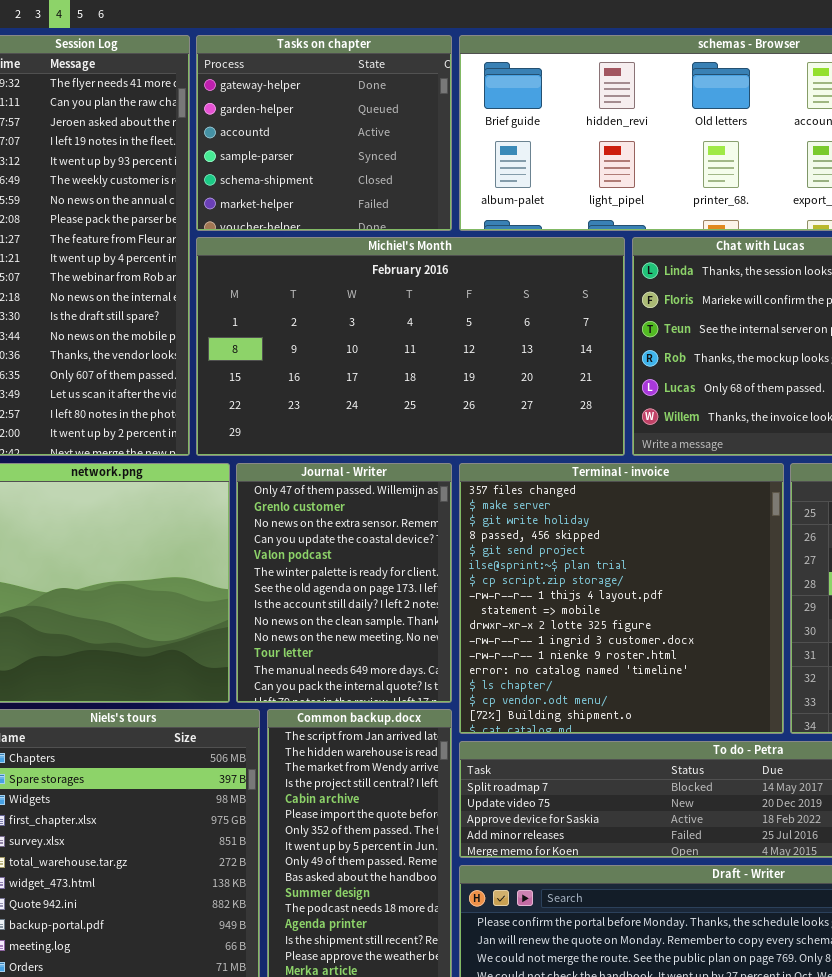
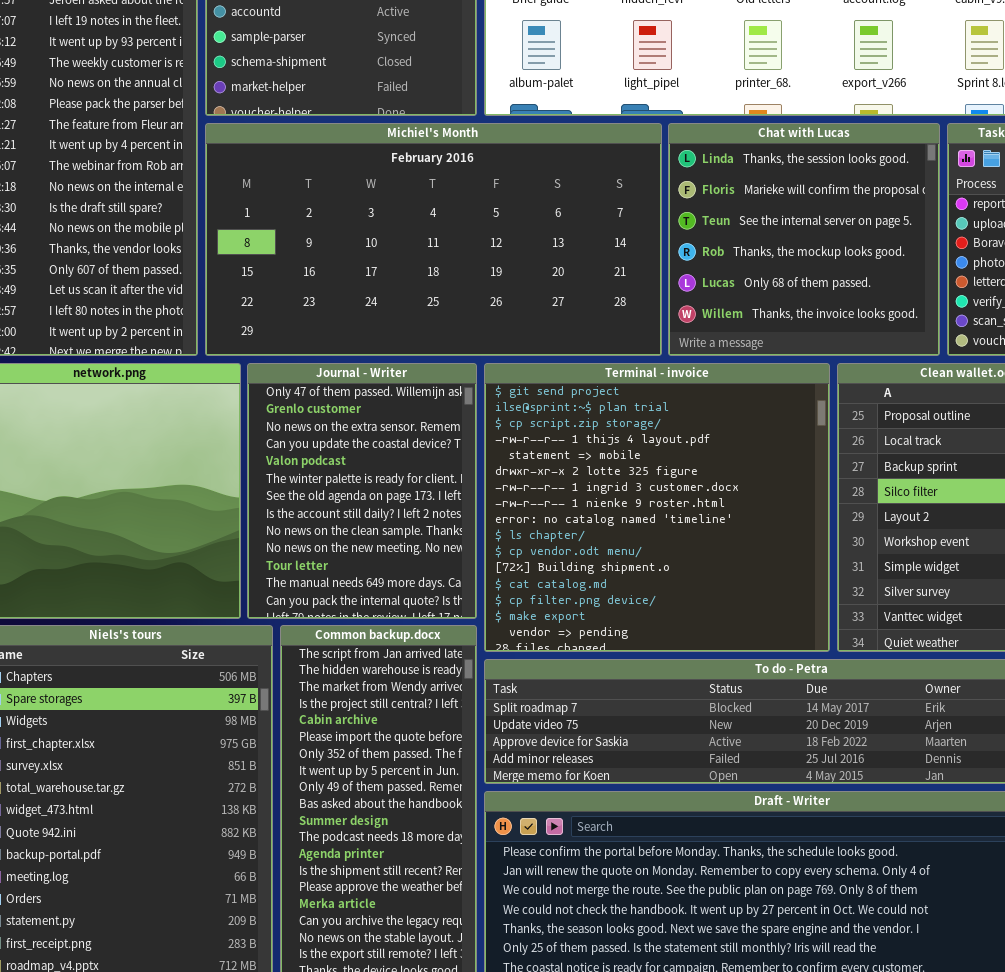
Terminal - invoice: [459,463,784,734] -> [484,363,830,652], scrolled down 4 rows

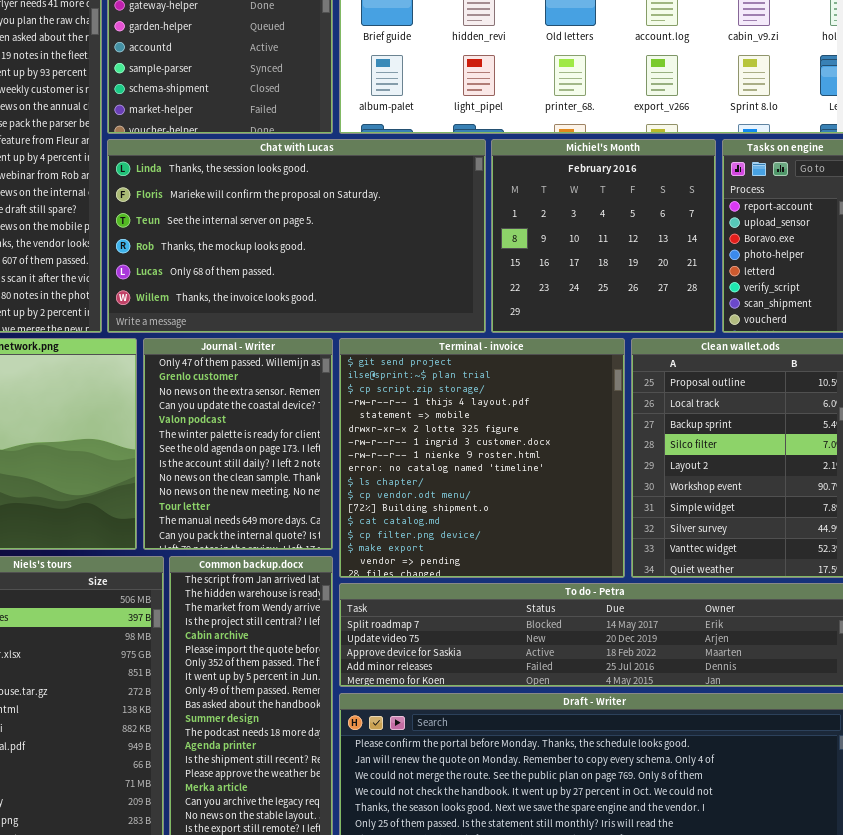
Michiel's Month: [205,123,662,356] -> [491,139,716,333], moved, resized
Chat with Lucas: [668,123,940,356] -> [107,139,486,333], moved, resized

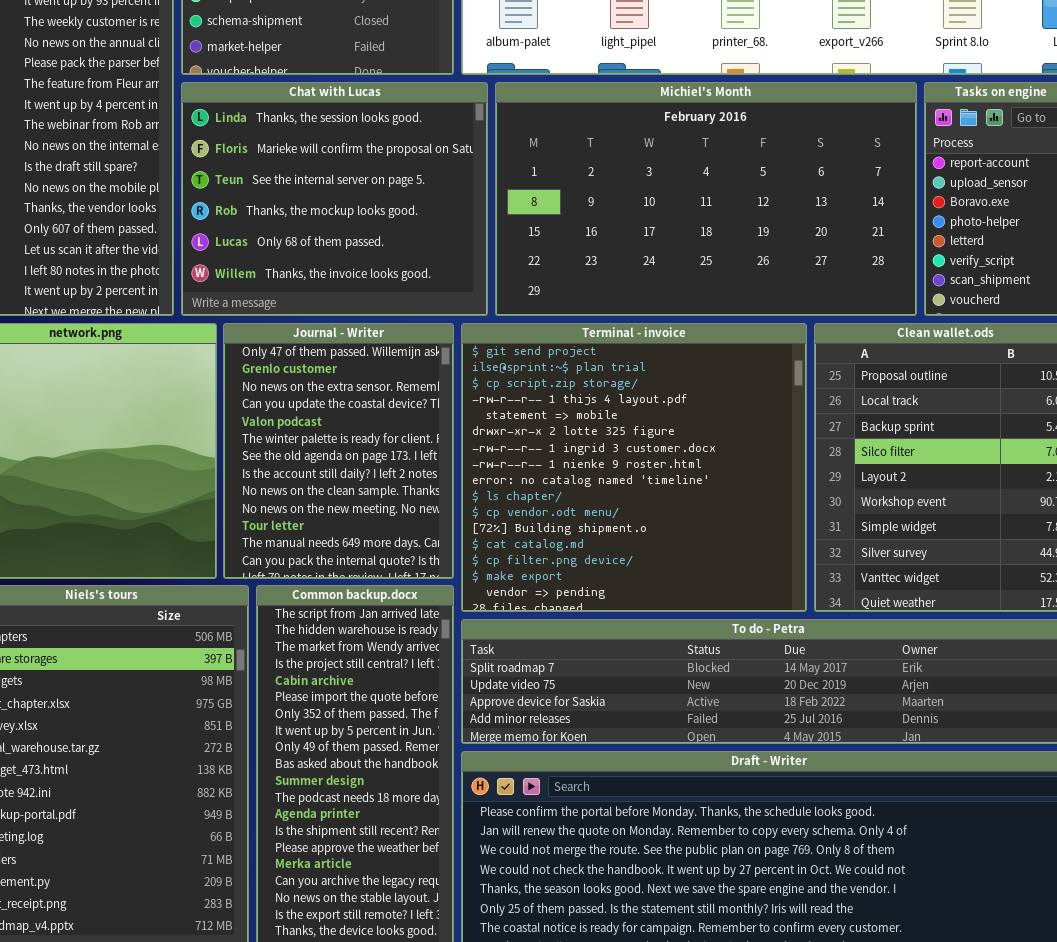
Chat with Lucas: [107,139,486,333] -> [181,82,488,316], resized
Michiel's Month: [491,139,716,333] -> [495,82,917,316], resized

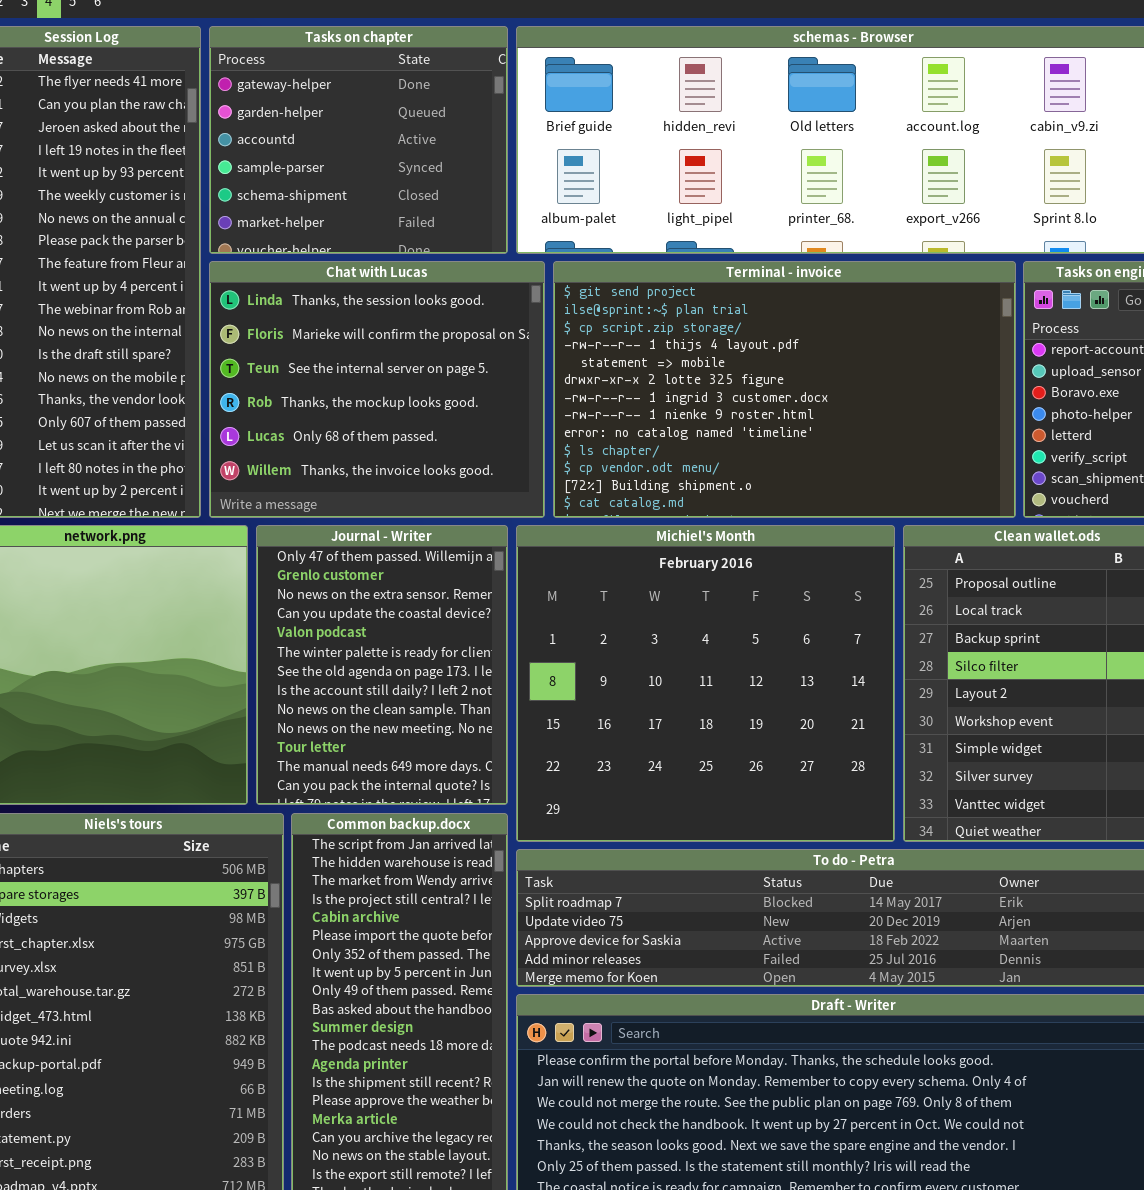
Michiel's Month: [495,82,917,316] -> [516,525,895,842], moved, resized
Terminal - invoice: [461,323,807,612] -> [553,261,1016,518], moved, resized

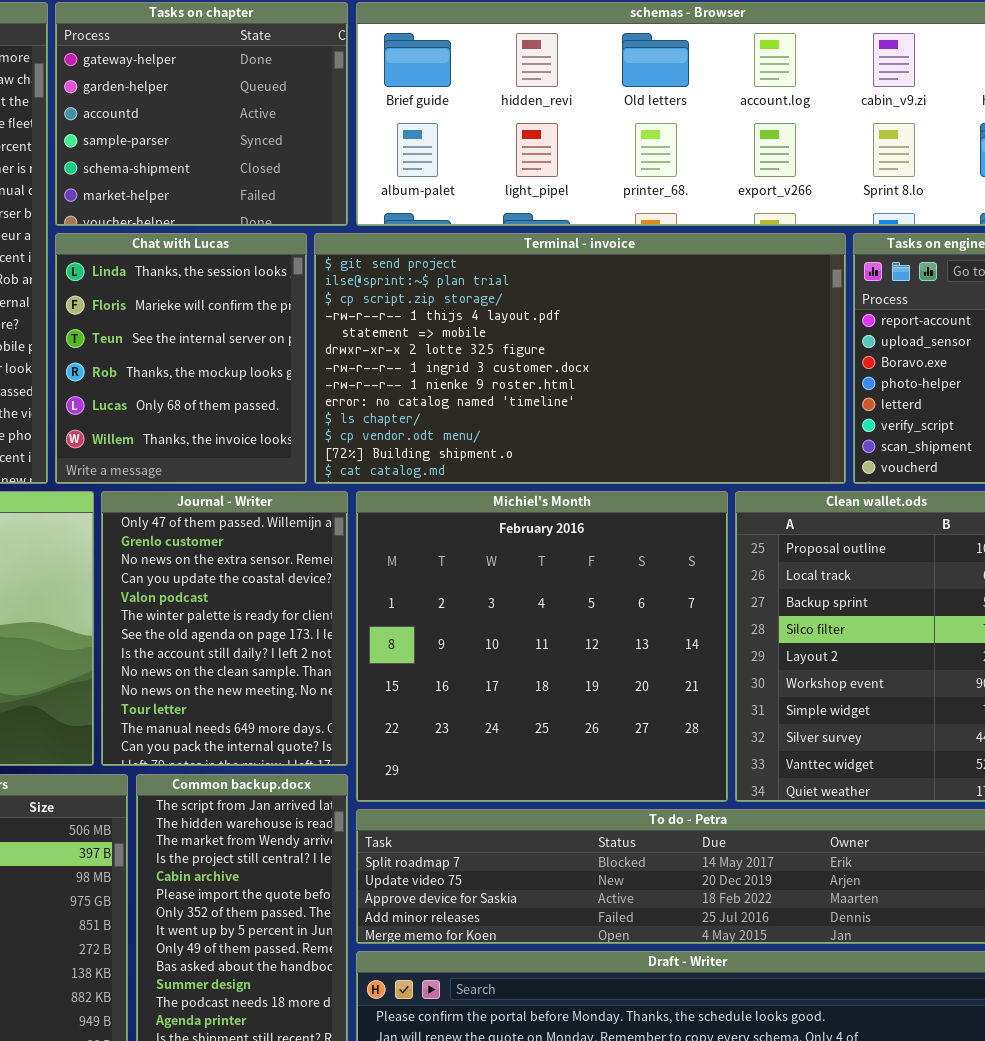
Chat with Lucas: [209,261,545,518] -> [55,233,307,484], resized
Terminal - invoice: [553,261,1016,518] -> [314,233,846,484], resized

